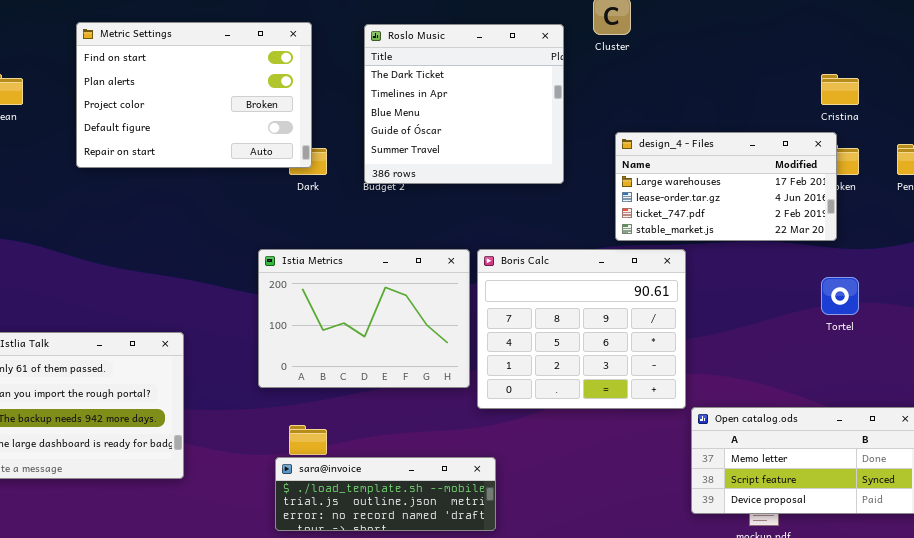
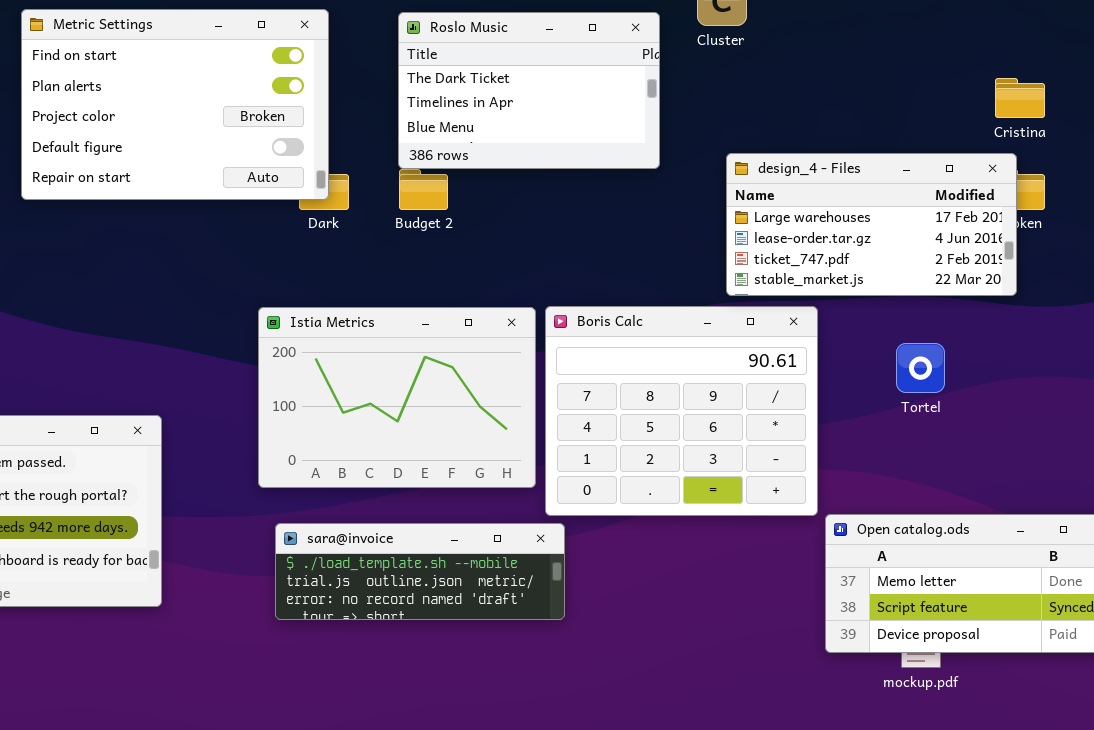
Roslo Music: [364,24,564,184] -> [398,12,660,169], resized
Tortel: [821,277,859,315] -> [896,343,945,393], moved
sara@invoice: [275,457,496,531] -> [275,523,565,620], moved

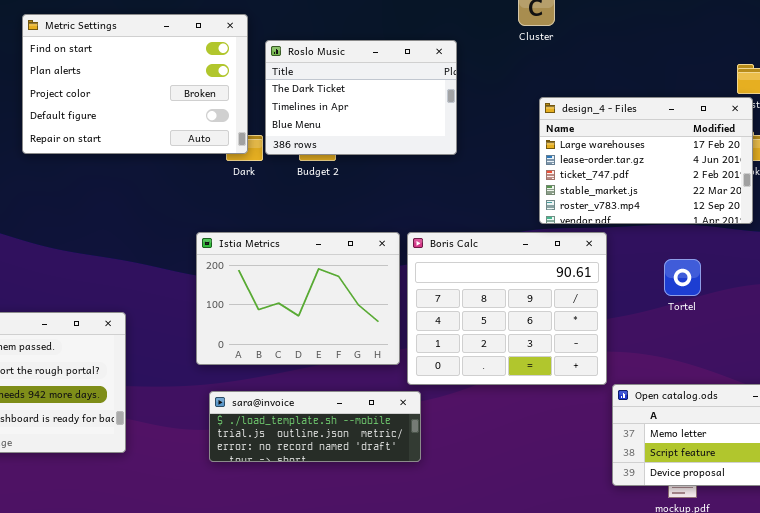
Roslo Music: [398,12,660,169] -> [265,40,457,155], moved
design_4 - Files: [726,153,1017,296] -> [539,97,753,224], resized

